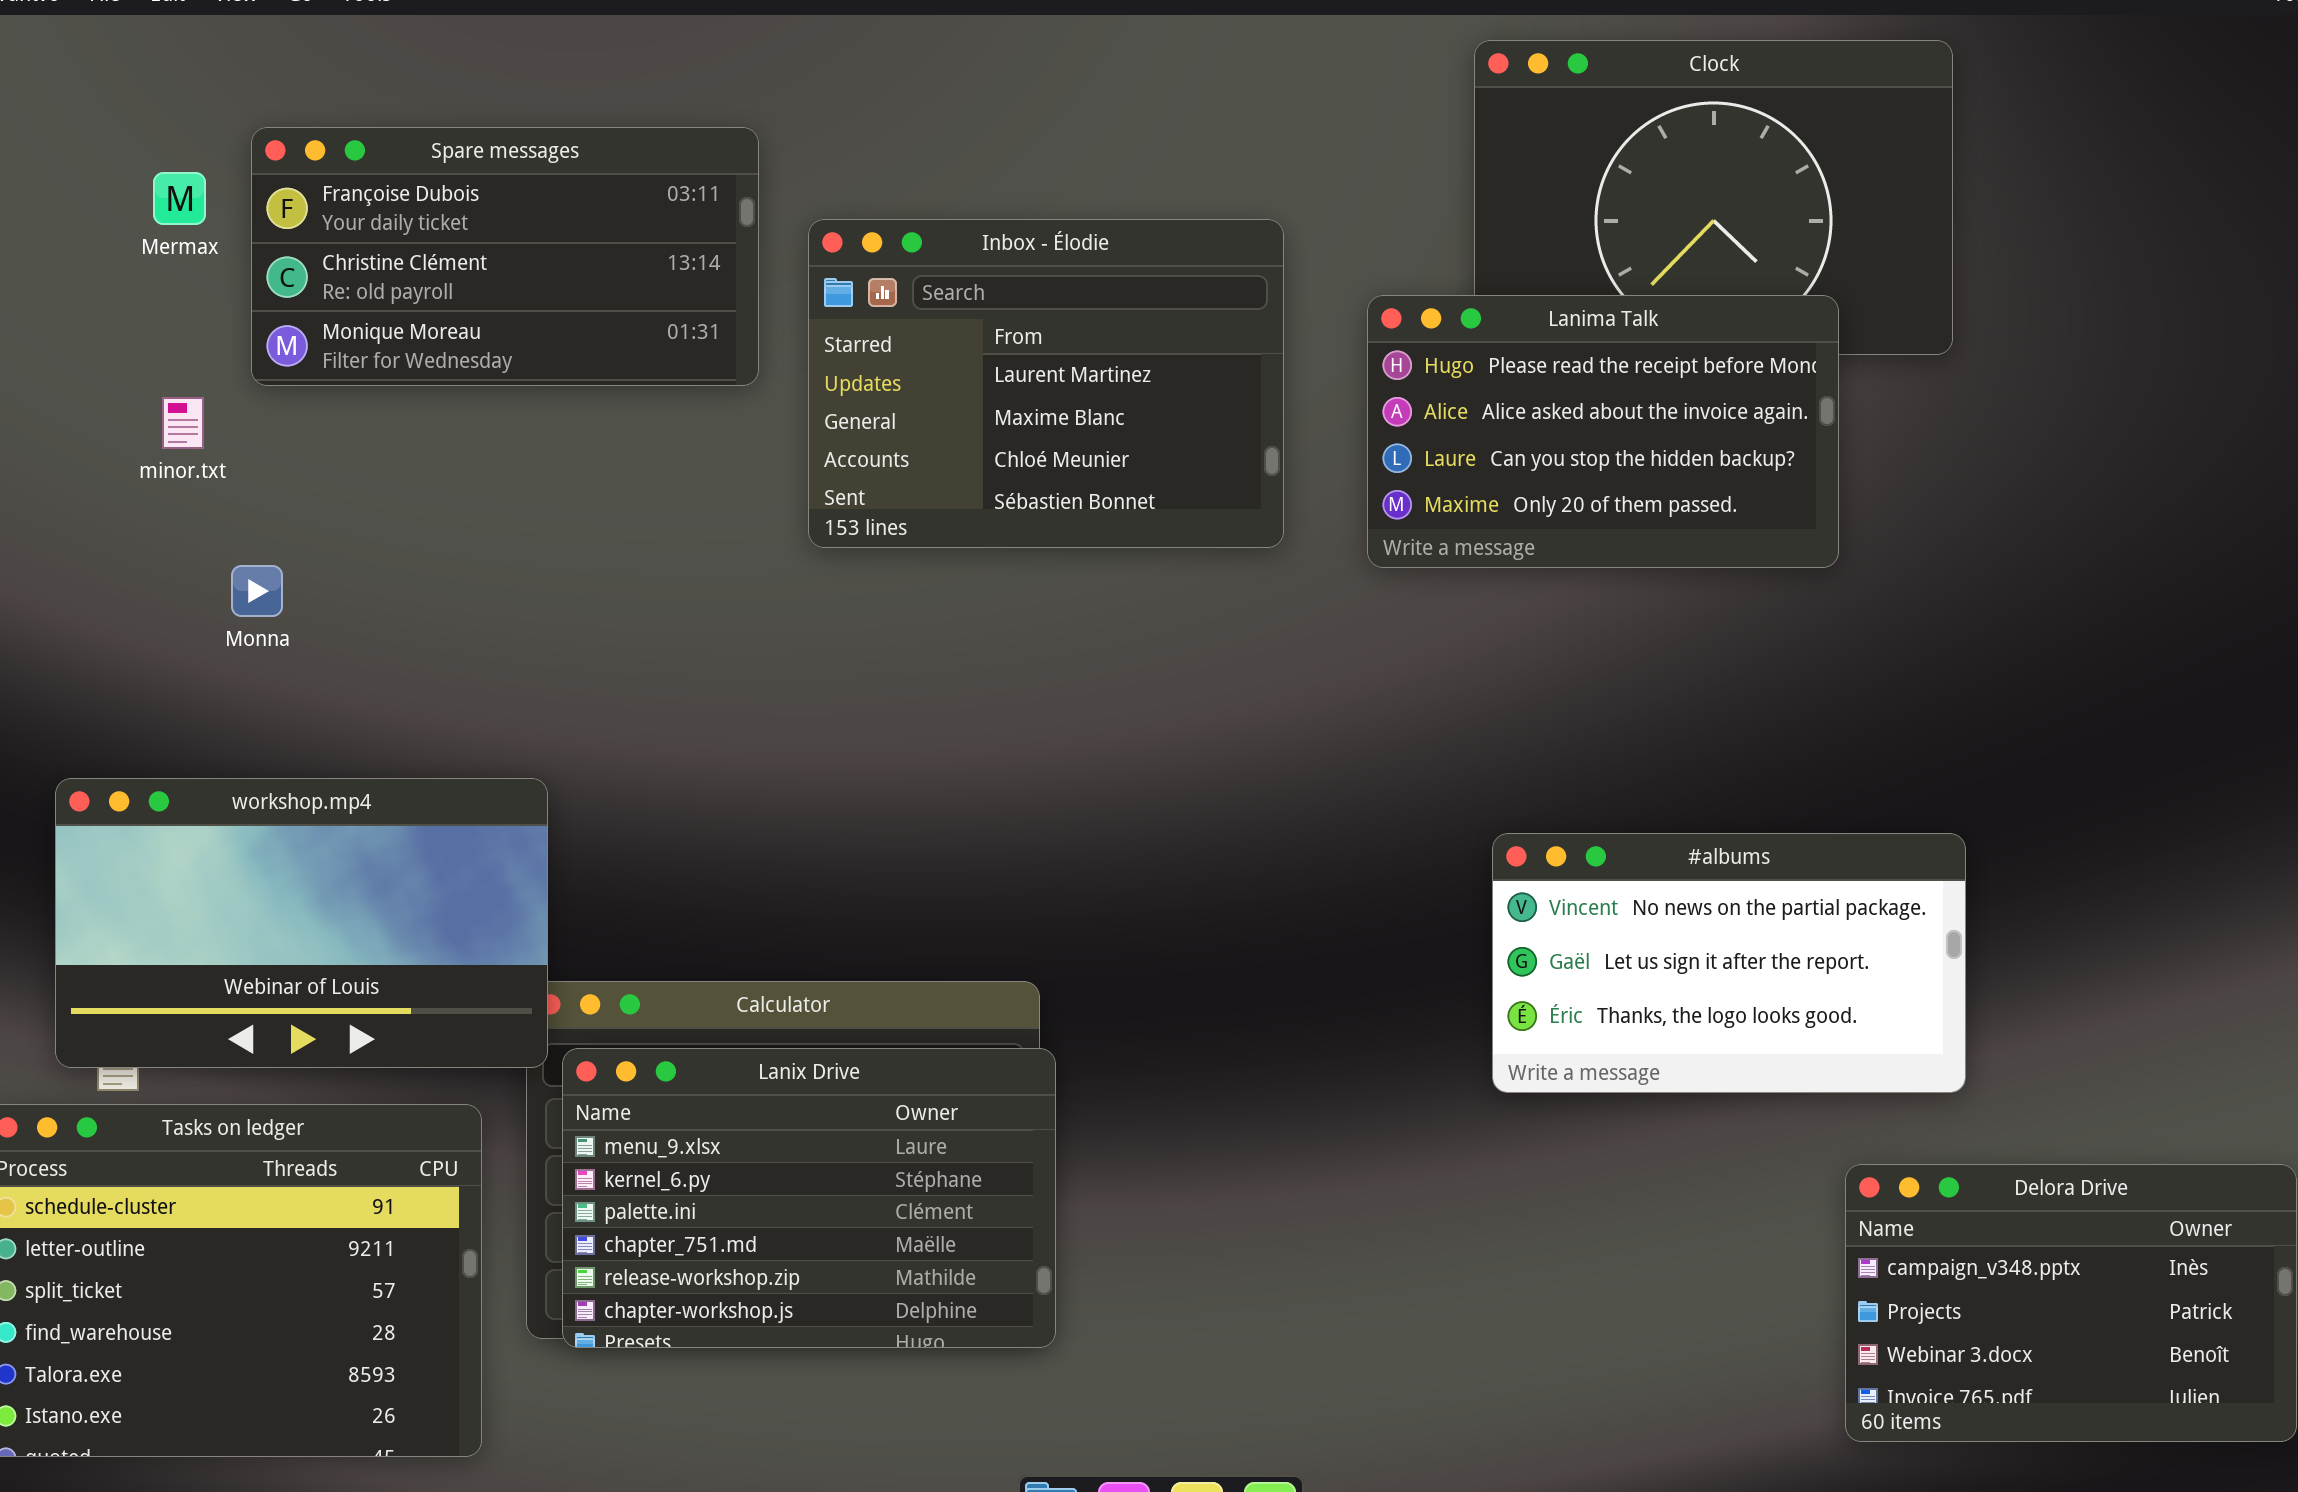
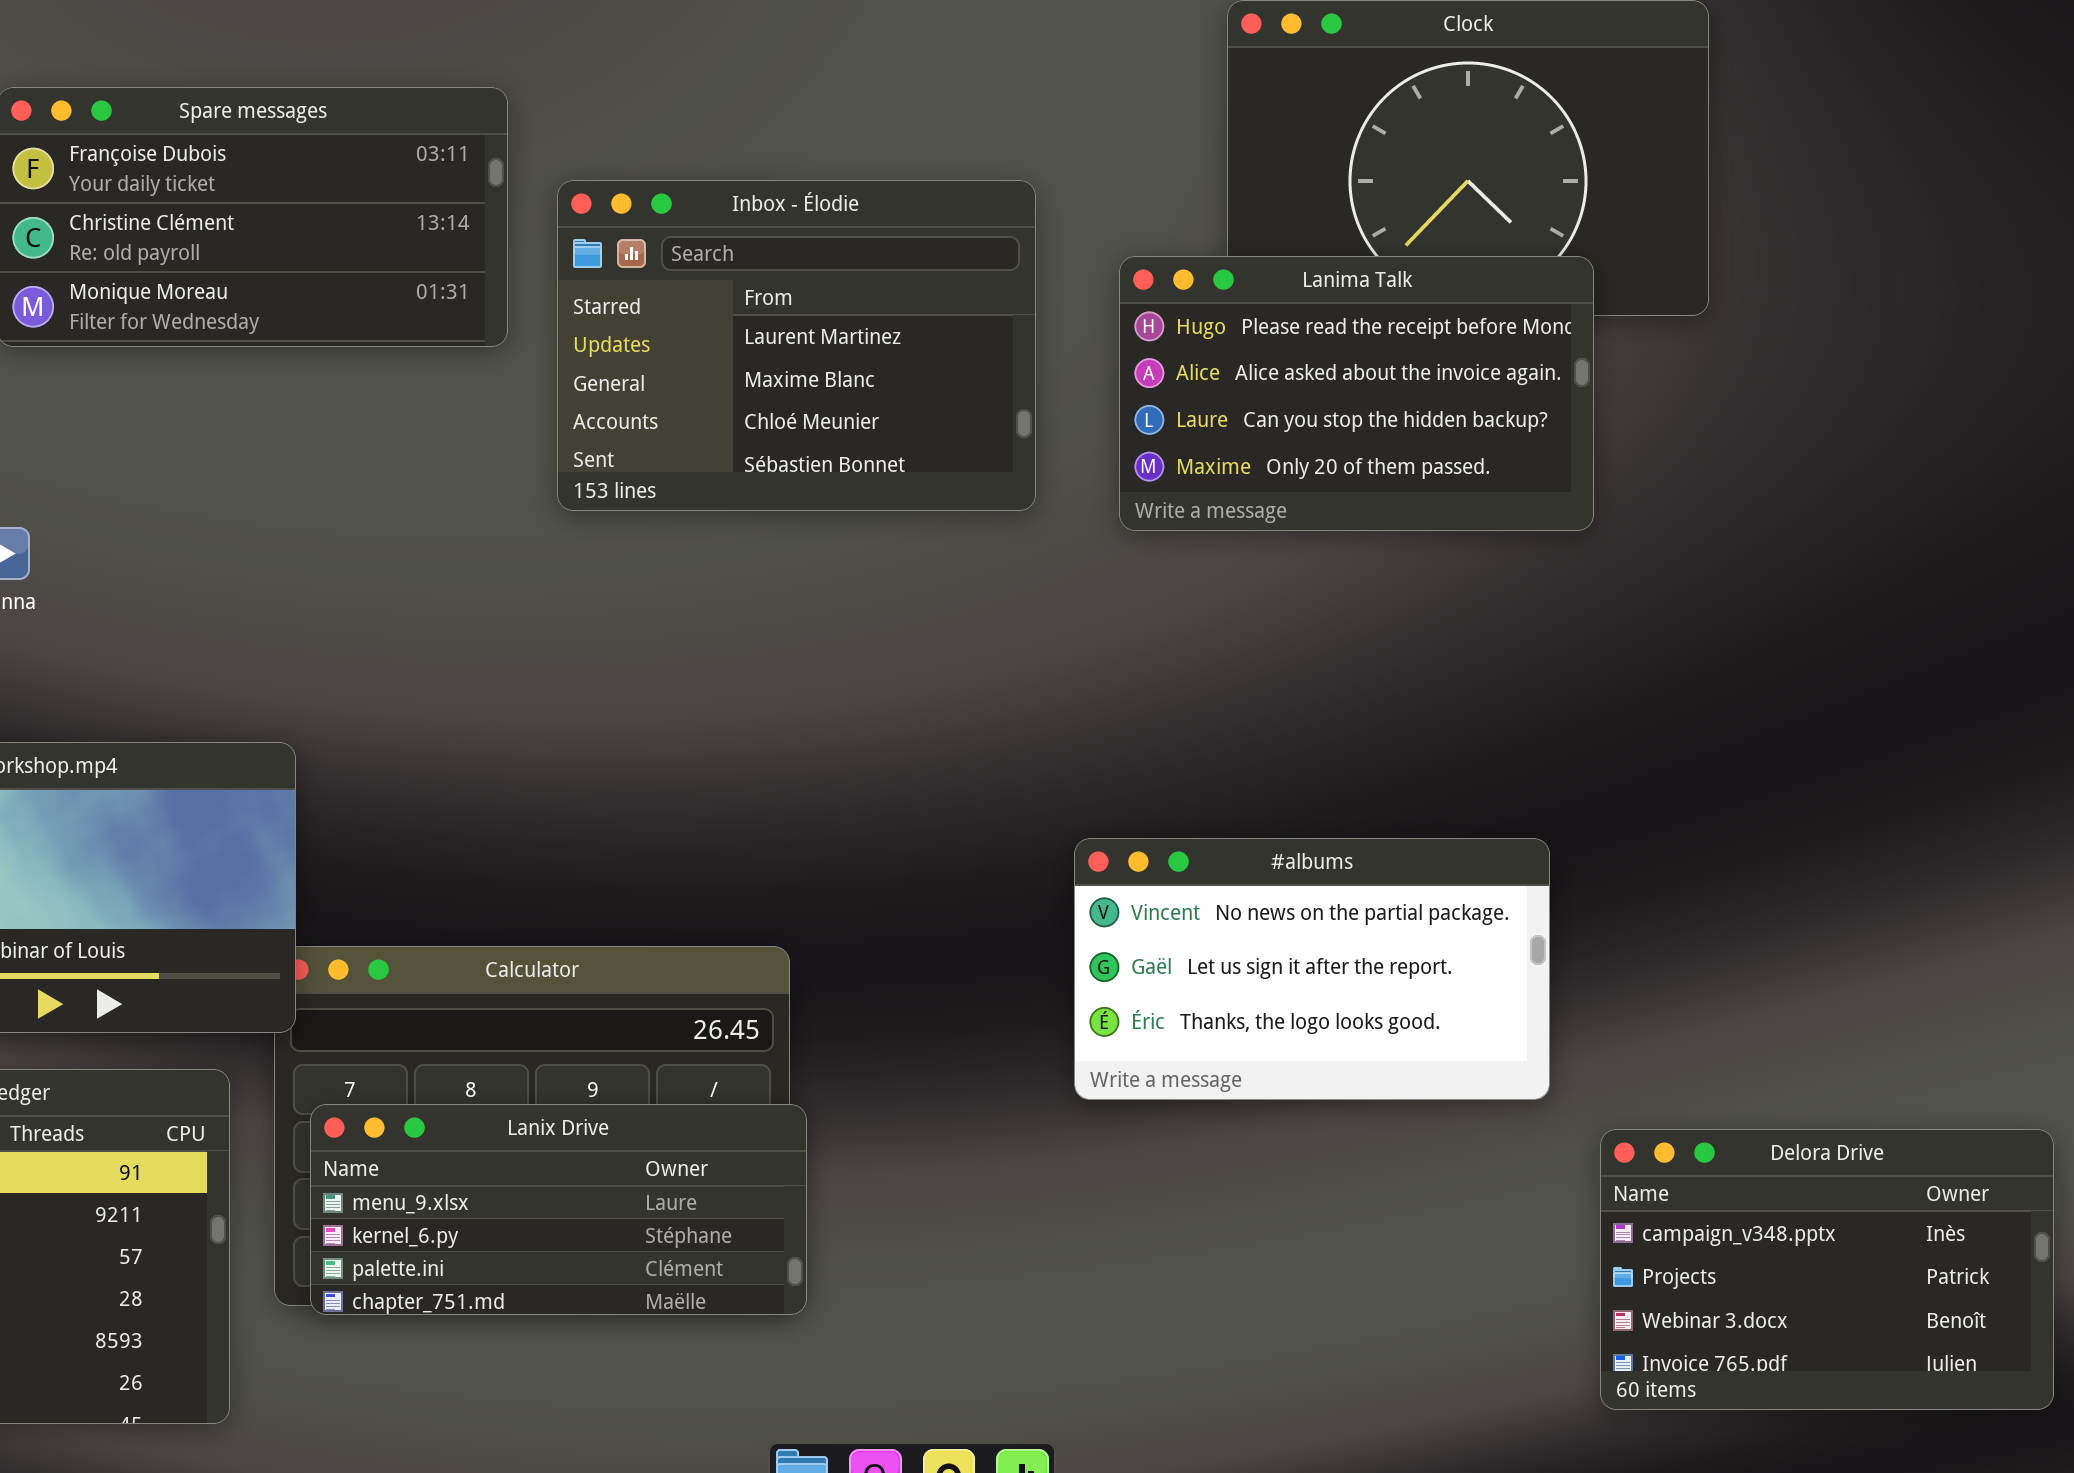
#albums: [1492,833,1966,1093] -> [1074,838,1550,1100], moved
Lanix Drive: [562,1048,1056,1348] -> [310,1104,807,1315], resized

